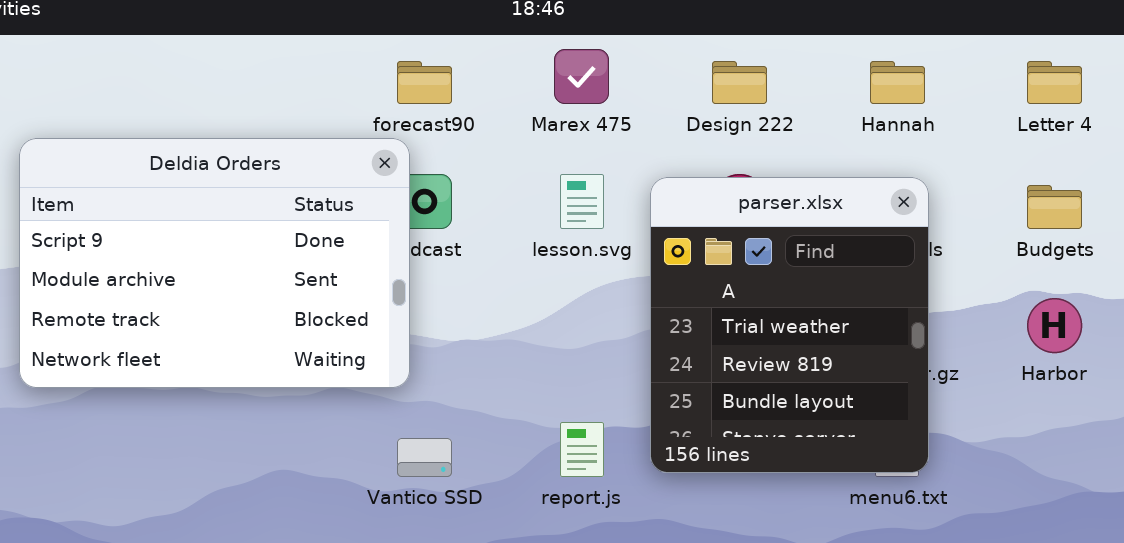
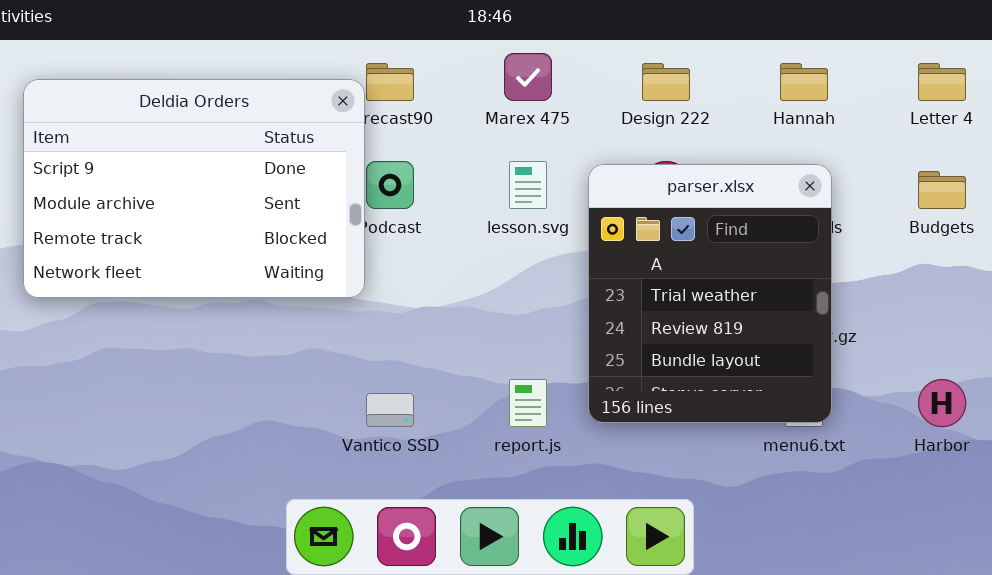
Deldia Orders: [19,138,410,388] -> [23,79,365,298], moved
Harbor: [1027,298,1082,353] -> [918,379,966,427], moved

